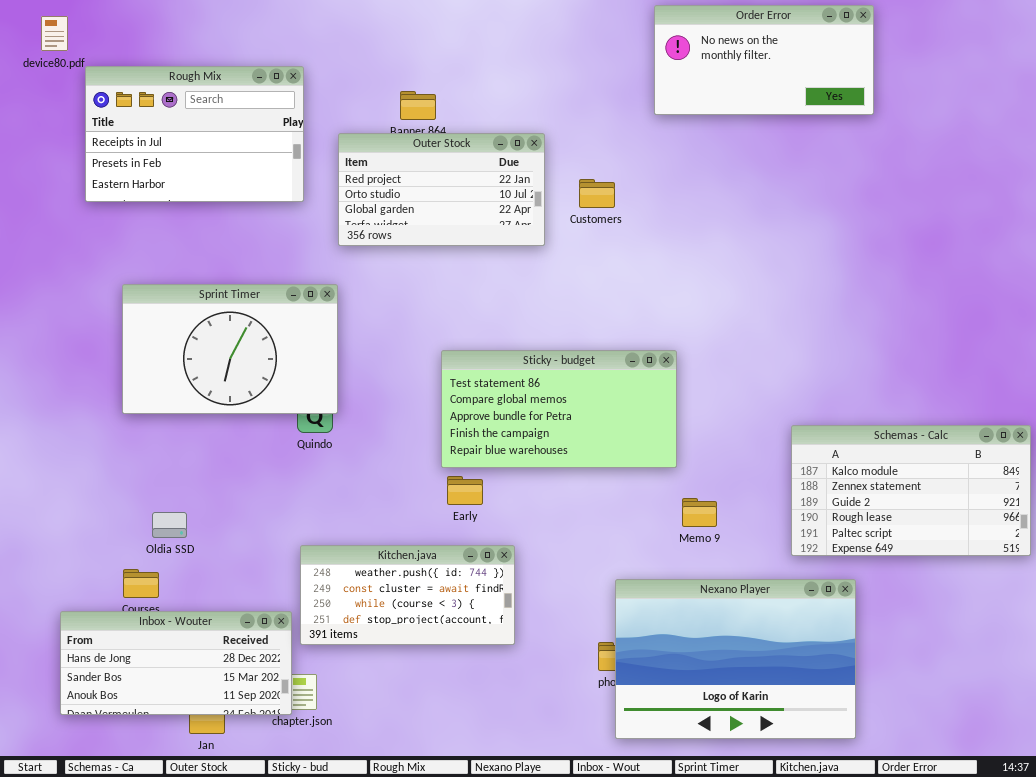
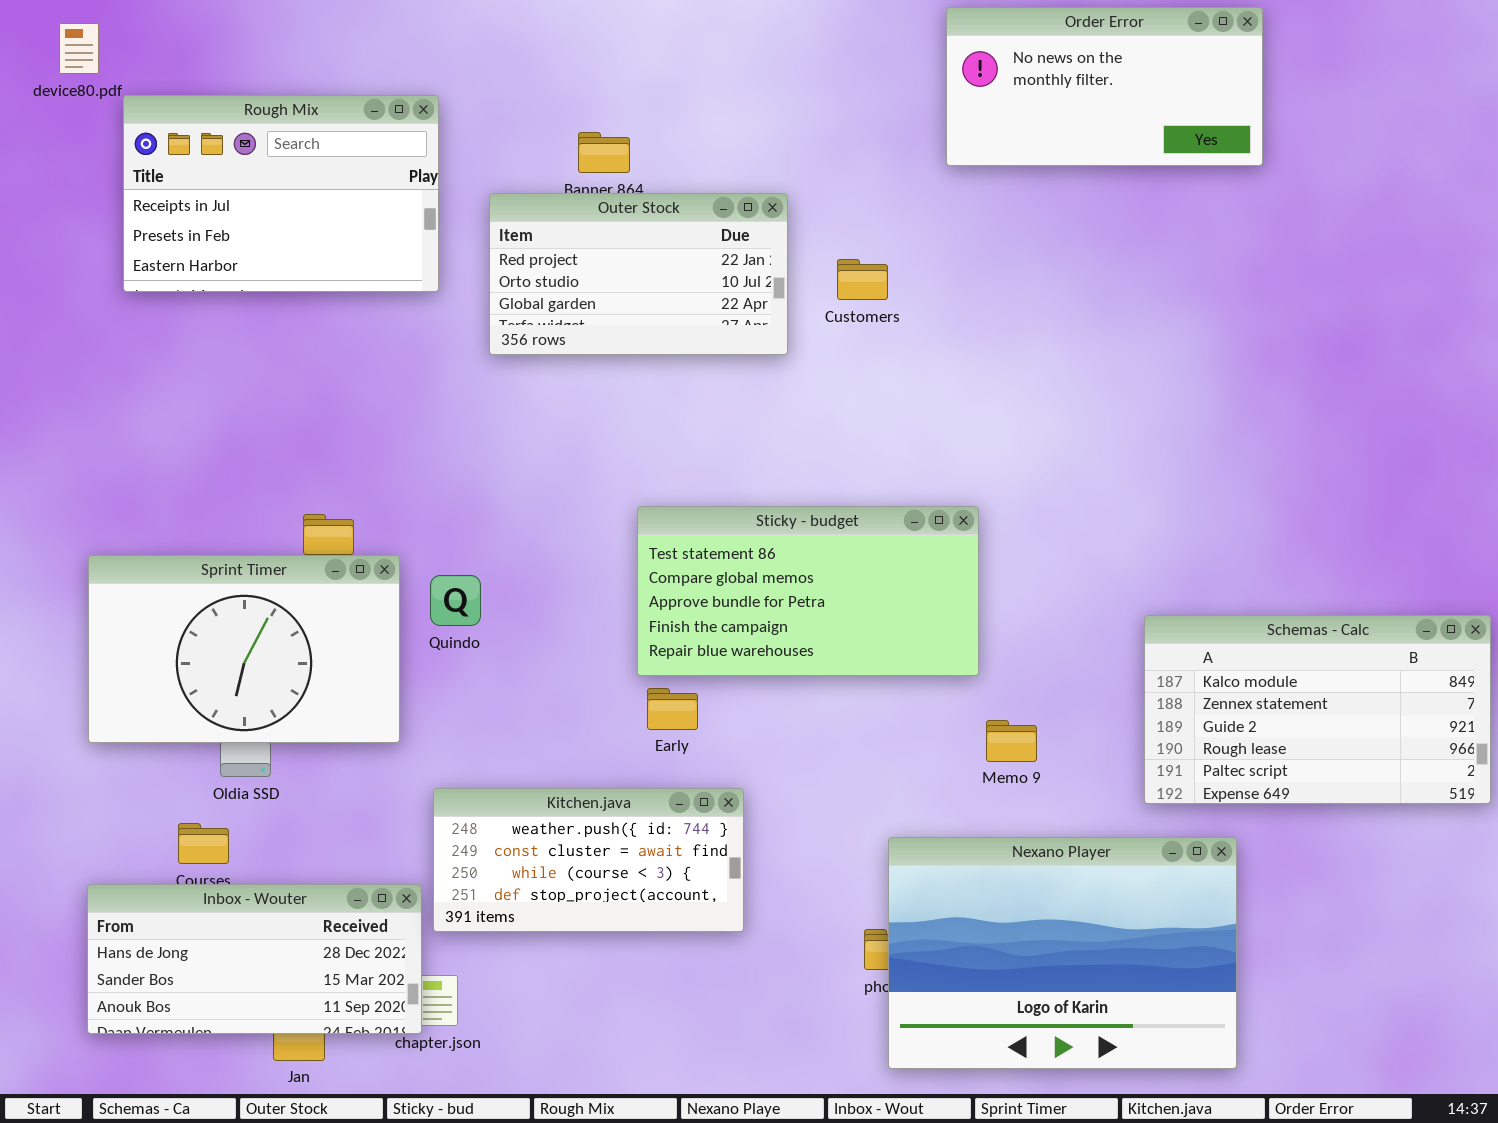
Sprint Timer: [122,284,338,414] -> [88,555,400,743], moved

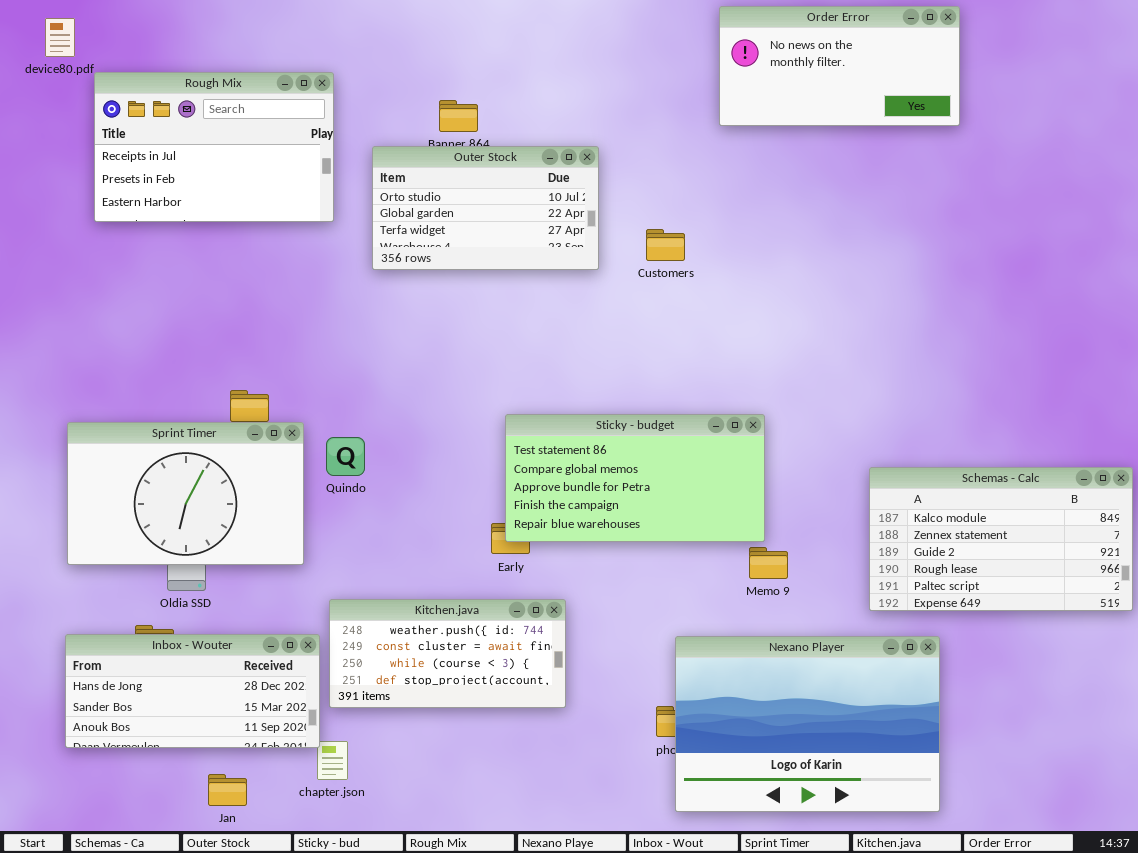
Outer Stock: [489,193,788,355] -> [372,146,599,270], scrolled down 1 row
Customers: [837,259,888,300] -> [646,229,685,261], moved
Sticky - budget: [637,506,979,676] -> [505,414,765,542], moved
Inbox - Wouter: [87,884,422,1034] -> [65,634,320,748], moved

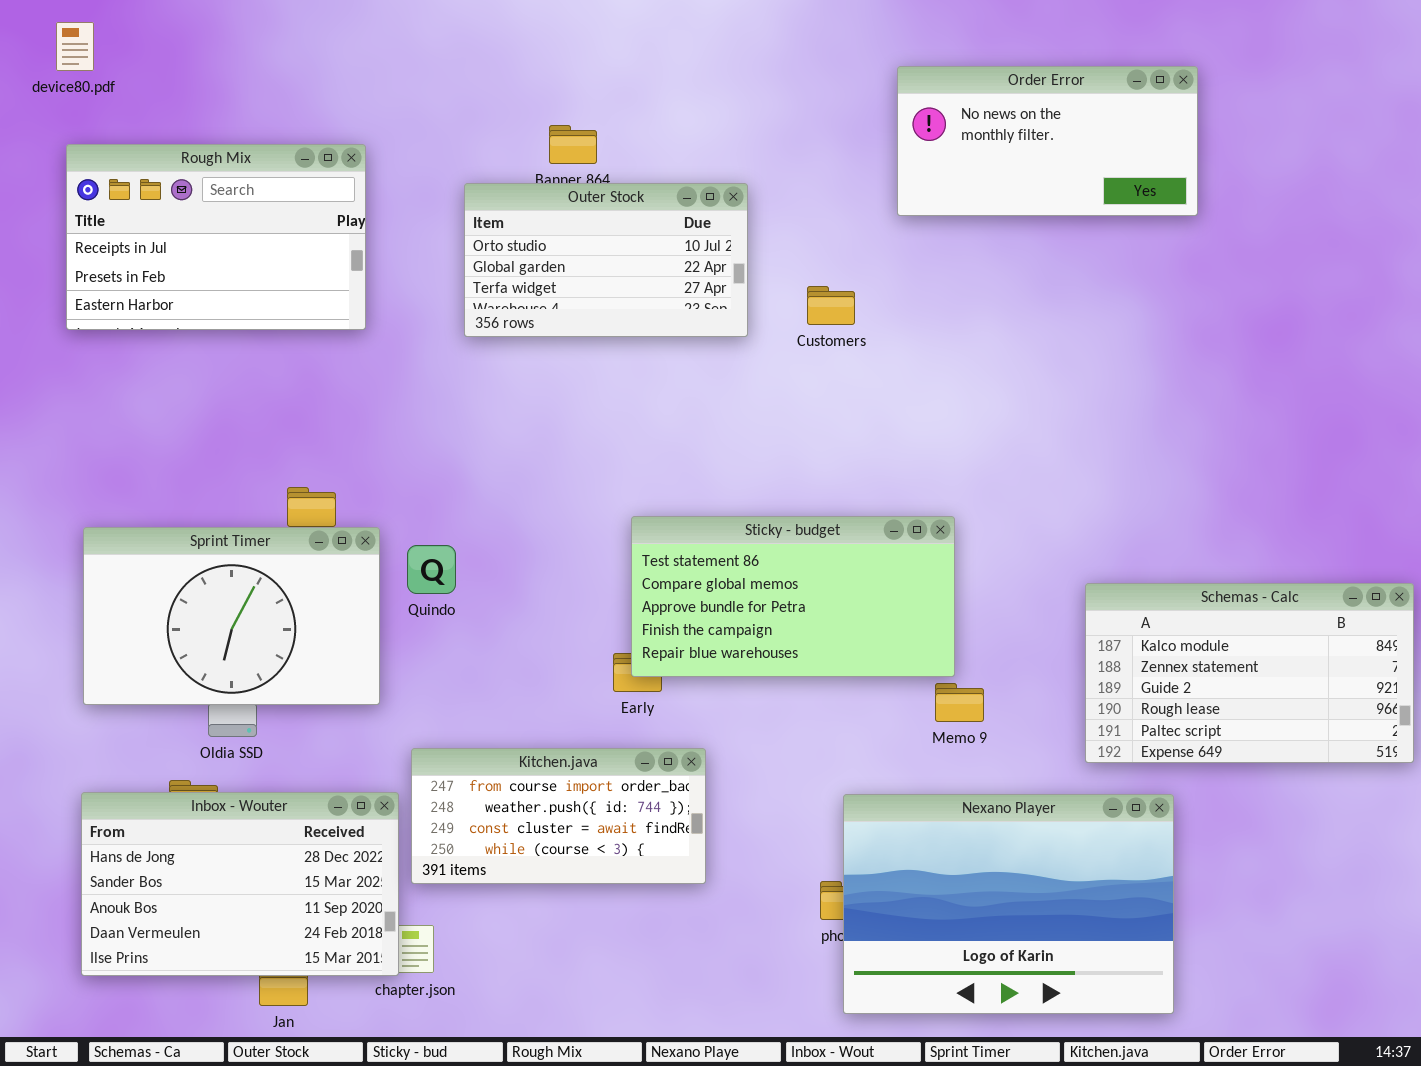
Order Error: [719,6,960,126] -> [897,66,1198,216], moved
Rough Mix: [94,72,334,222] -> [66,144,366,330], moved
Kitchen.java: [329,599,566,708] -> [411,748,706,884], scrolled up 1 row
Inbox - Wouter: [65,634,320,748] -> [81,792,399,976], resized

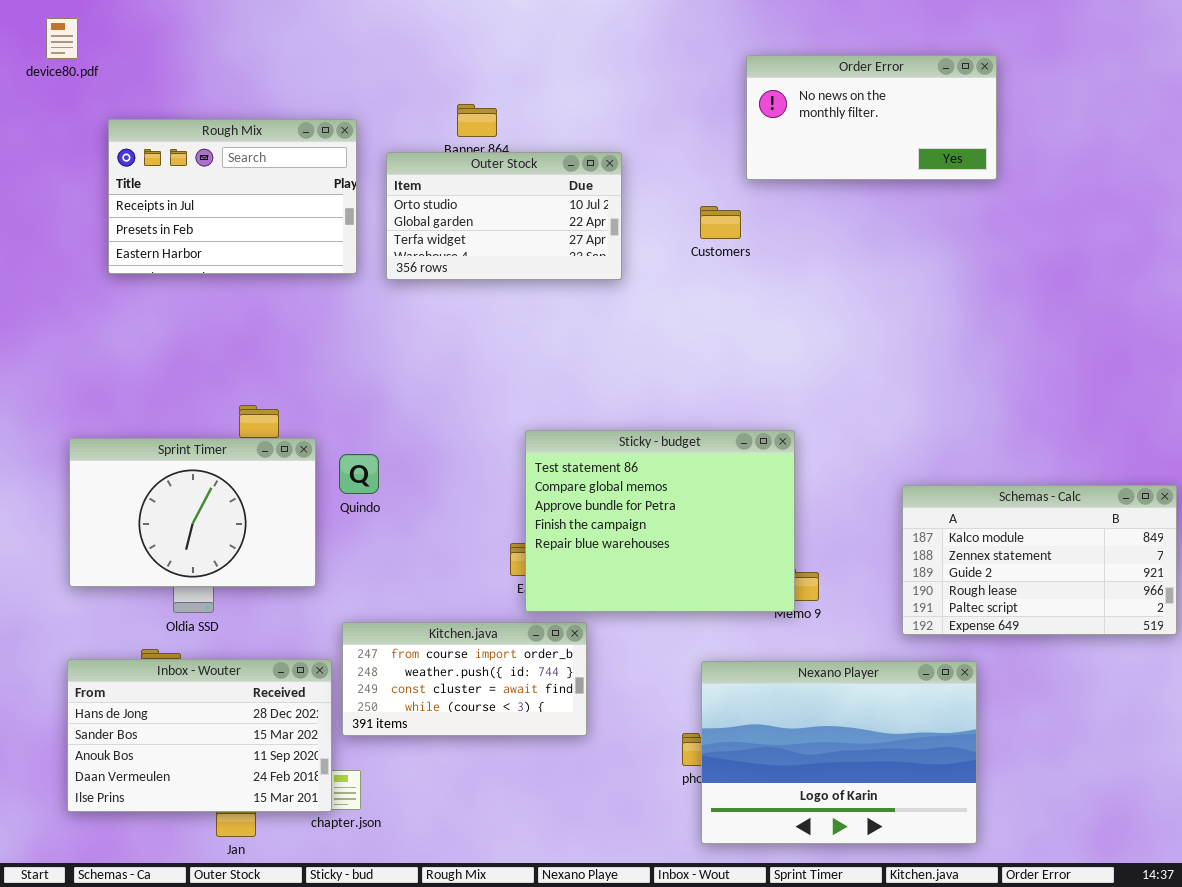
Rough Mix: [66,144,366,330] -> [108,119,357,274], moved
Customers: [807,286,855,325] -> [700,206,741,239], moved
Sticky - budget: [631,516,955,677] -> [525,430,795,612], resized

